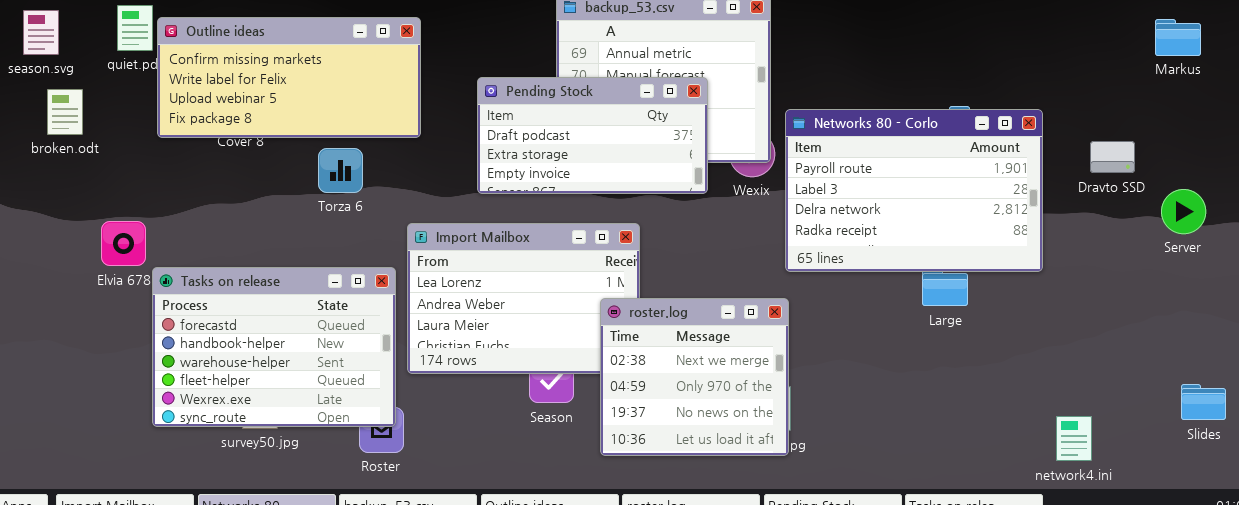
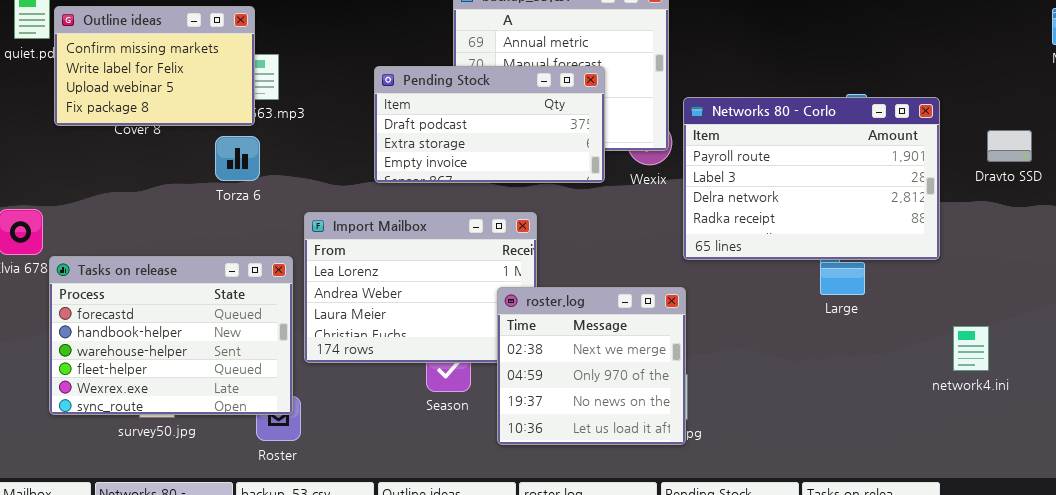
Outline ideas: [157,17,421,138] -> [54,6,255,126], resized
network4.ini: [1056,416,1092,461] -> [953,326,989,371], moved

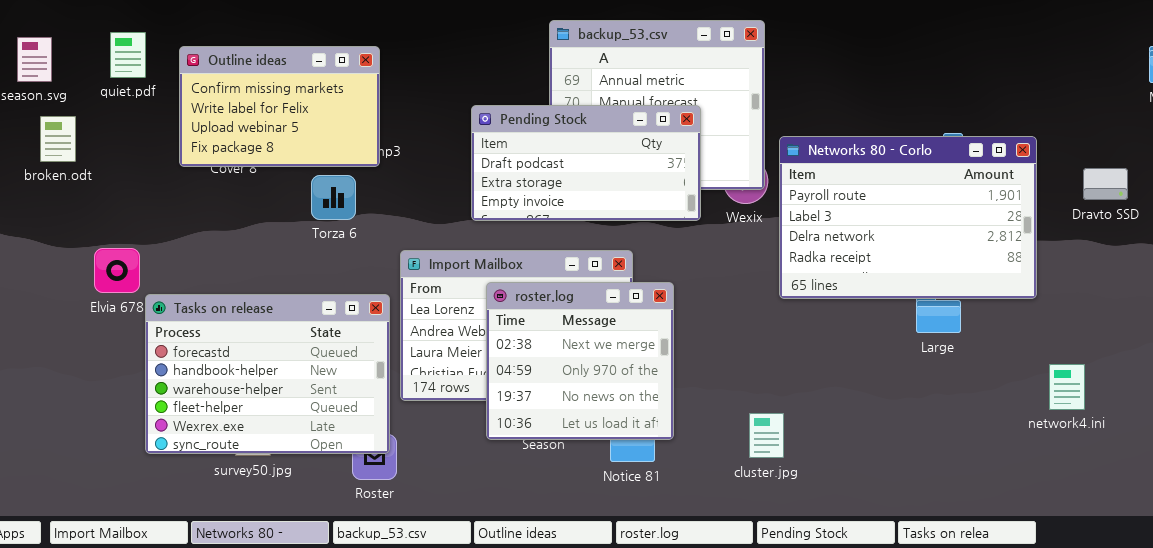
Outline ideas: [54,6,255,126] -> [179,46,380,167], moved
roster.log: [497,287,686,445] -> [486,282,674,440], moved

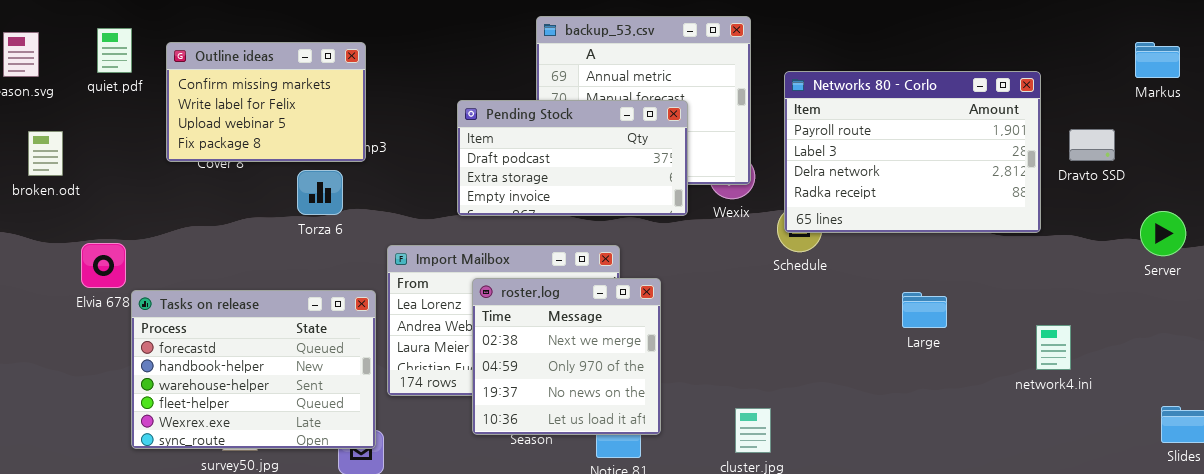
broken.odt: [40,116,76,162] -> [28,131,63,176], moved
Networks 80 - Corlo: [779,136,1037,299] -> [784,71,1041,233], moved
Dravto SSD: [1083,168,1128,200] -> [1069,129,1115,161], moved
network4.ini: [1049,364,1085,410] -> [1036,325,1071,370], moved

